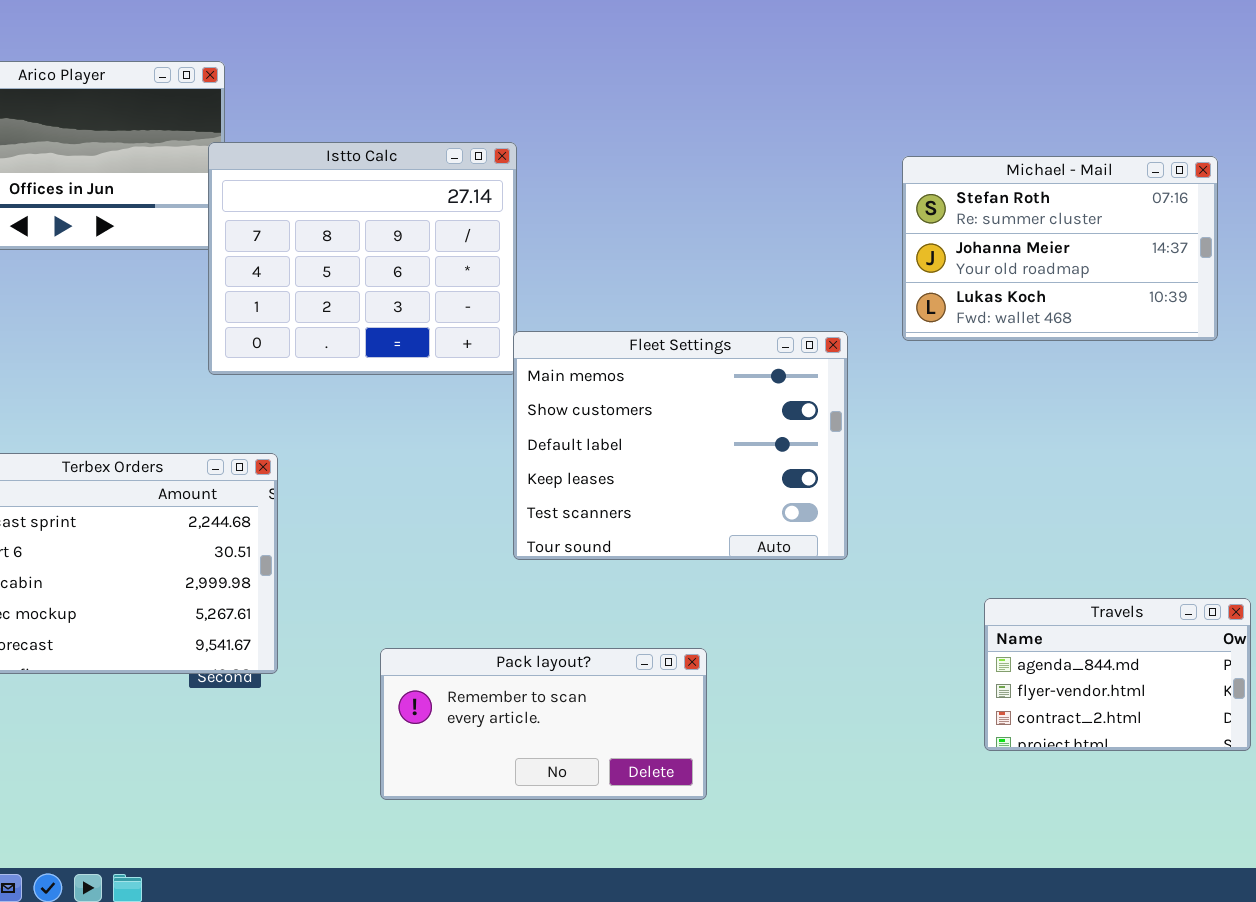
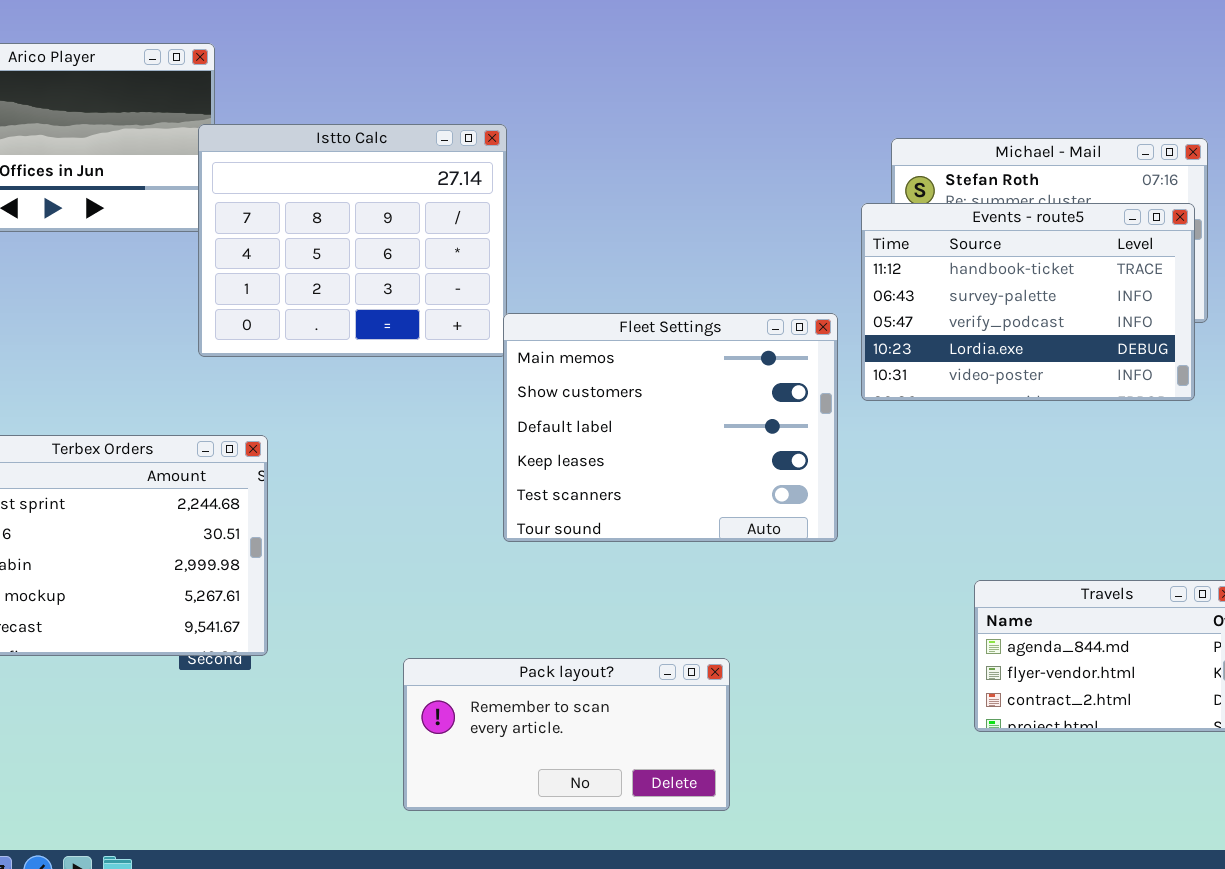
Events - route5: none -> [861,203,1195,401], opened
Pack layout?: [380,648,707,800] -> [403,658,730,811], moved

